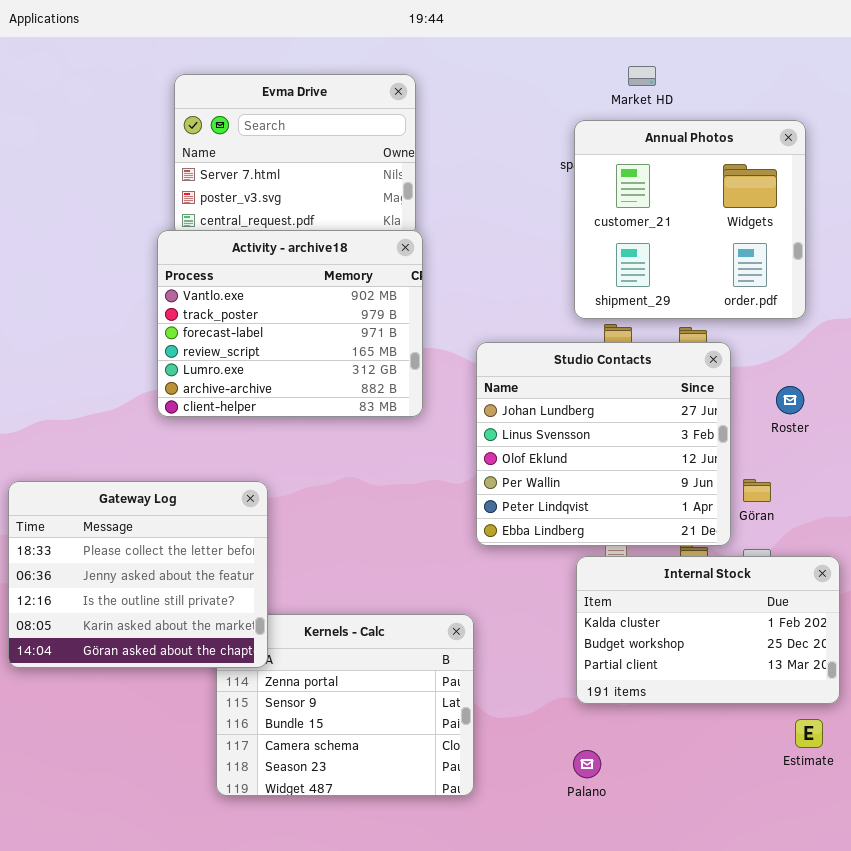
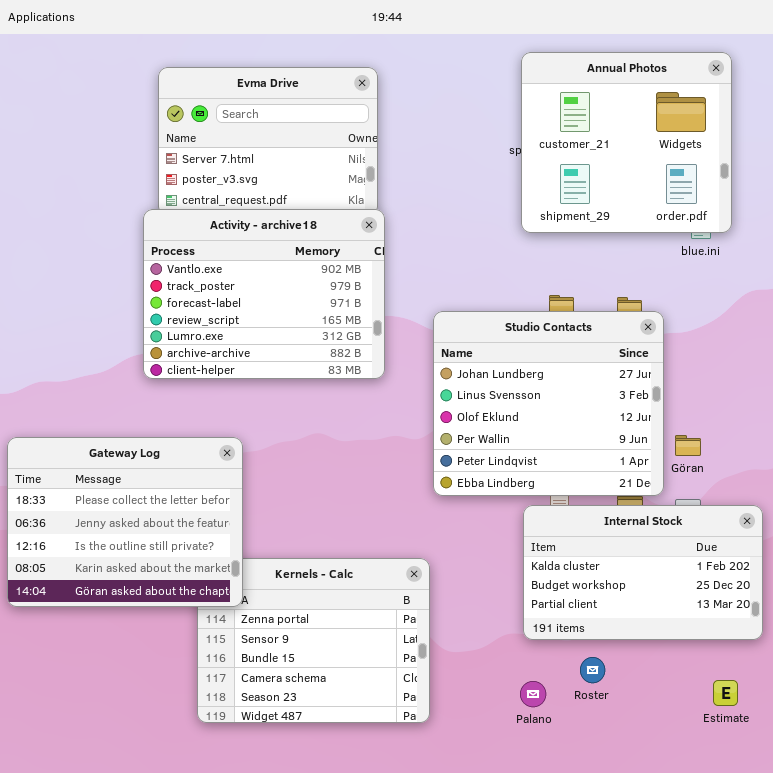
Annual Photos: [574,120,806,319] -> [521,52,732,233], moved
Roster: [776,386,804,414] -> [580,657,605,683], moved
Estimate: [795,719,823,748] -> [713,680,738,706], moved

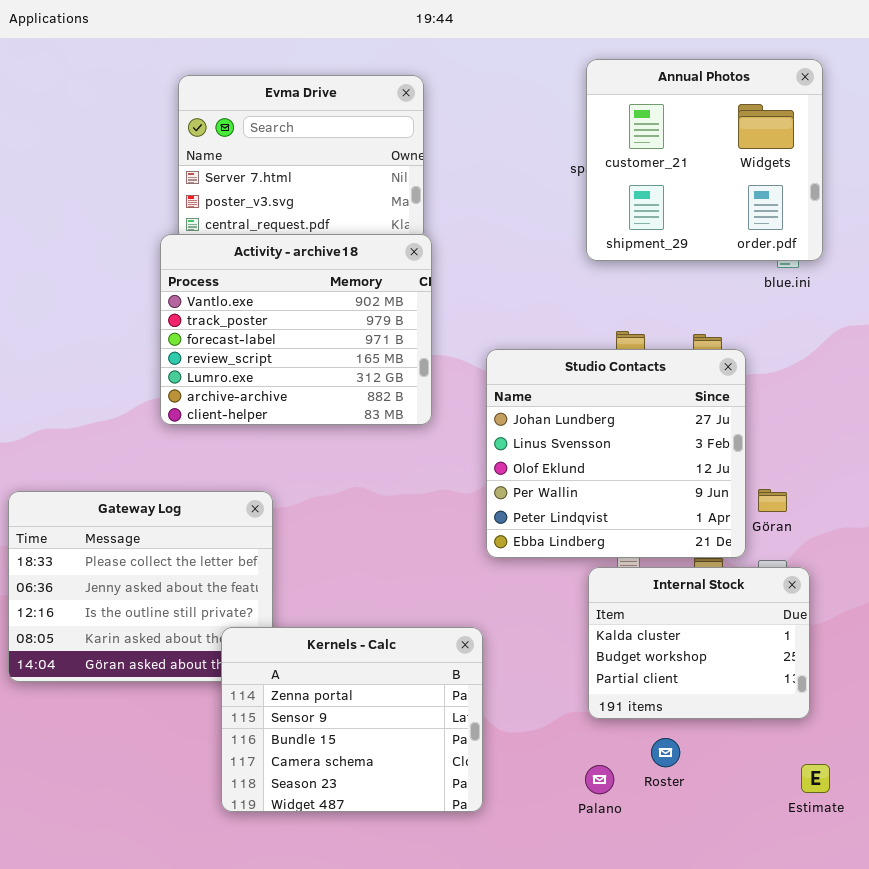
Internal Stock: [523,505,763,640] -> [588,567,810,719], resized
Kernels - Calc: [197,558,430,723] -> [221,627,483,812], raised

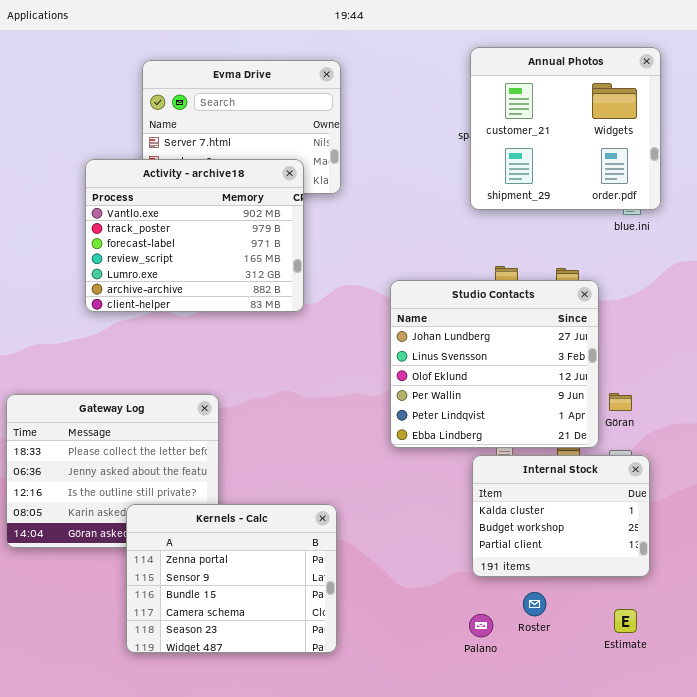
Activity - archive18: [160,234,432,425] -> [85,159,304,312], moved
Kernels - Calc: [221,627,483,812] -> [126,504,337,653], moved
Estimate: [801,764,830,793] -> [614,609,637,633], moved

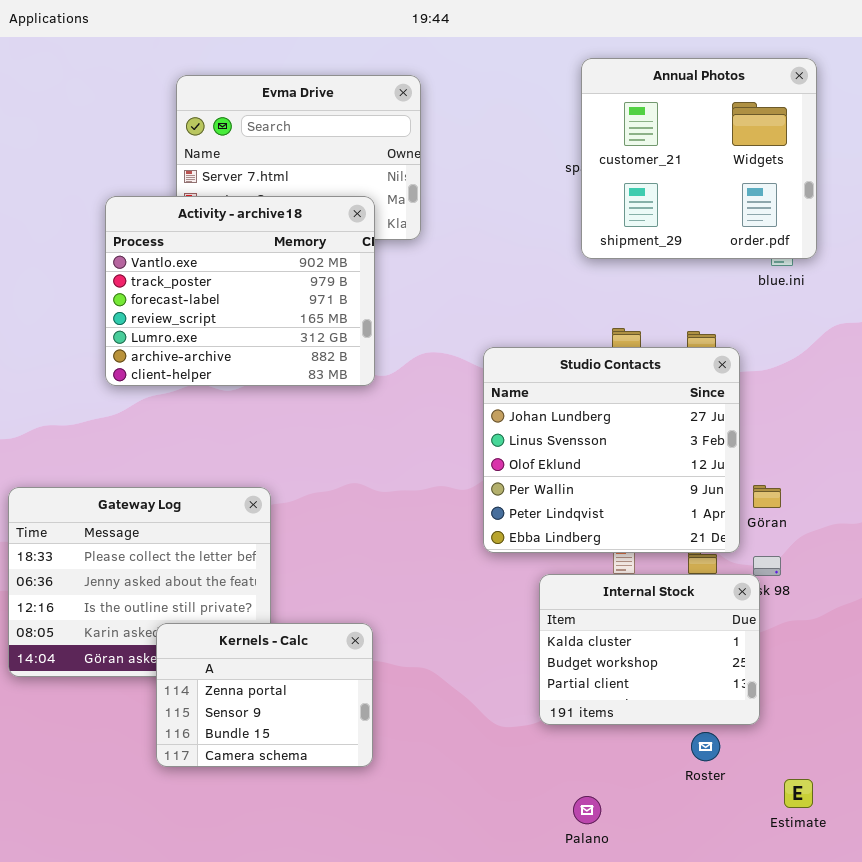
Internal Stock: [472,455,650,577] -> [539,574,760,725], moved
Kernels - Calc: [126,504,337,653] -> [156,623,373,767], resized
Roster: [523,592,546,616] -> [691,732,720,761], moved
Estimate: [614,609,637,633] -> [784,779,813,808], moved
Palano: [469,614,493,637] -> [573,796,601,824], moved

